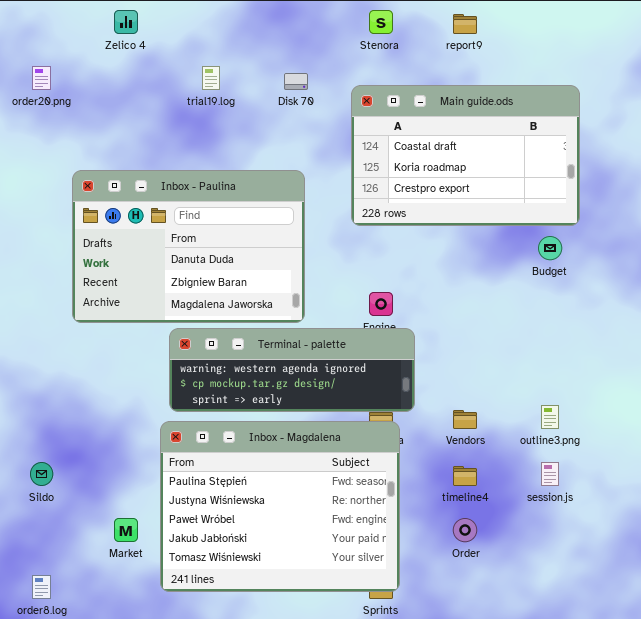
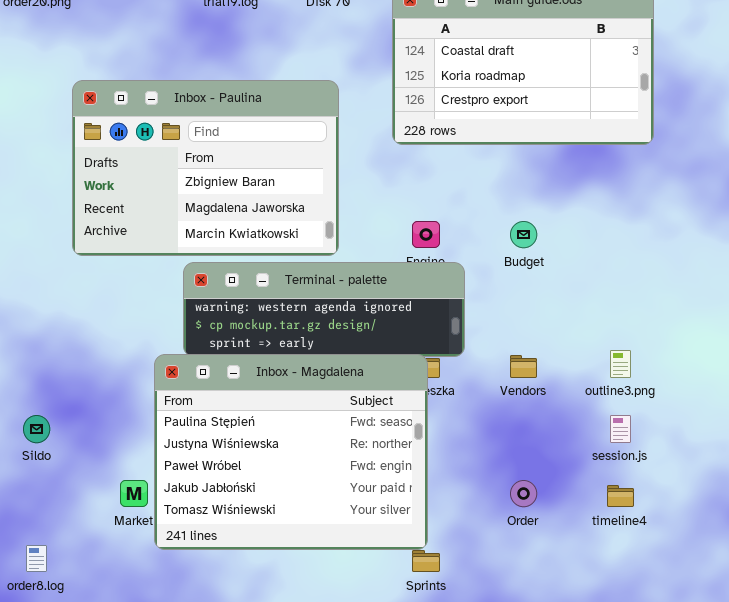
Inbox - Paulina: [72,170,305,323] -> [72,80,339,256], scrolled down 1 row
Budget: [538,236,562,260] -> [510,221,537,248], moved
Inbox - Magdalena: [160,421,400,592] -> [154,354,428,550], moved
timeline4: [453,466,477,486] -> [607,485,634,507], moved

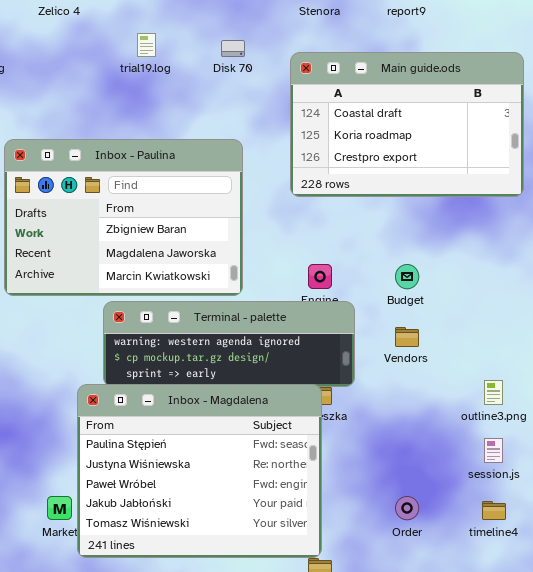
Vendors: [510,355,537,378] -> [395,327,419,347], moved

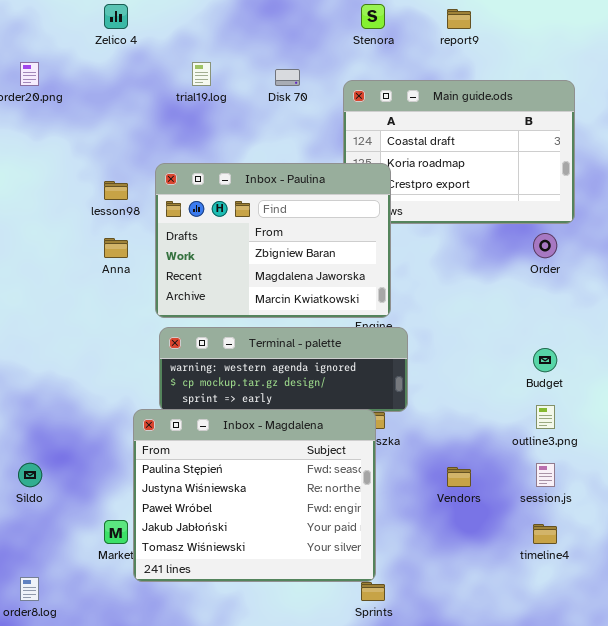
Inbox - Paulina: [4,139,243,296] -> [155,163,391,318], moved
Budget: [395,264,419,289] -> [533,348,557,372], moved
Vendors: [395,327,419,347] -> [447,467,471,487], moved
Order: [395,496,419,520] -> [533,233,557,258], moved

